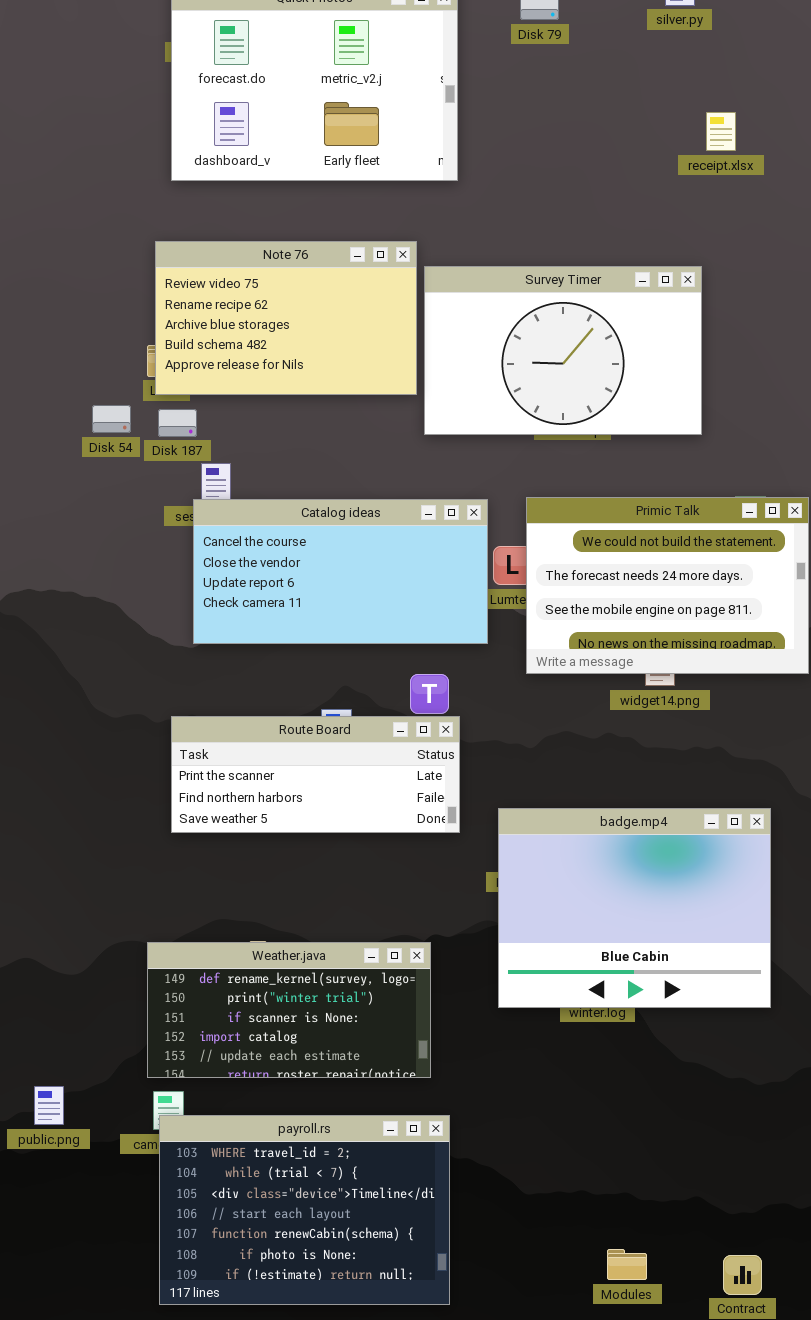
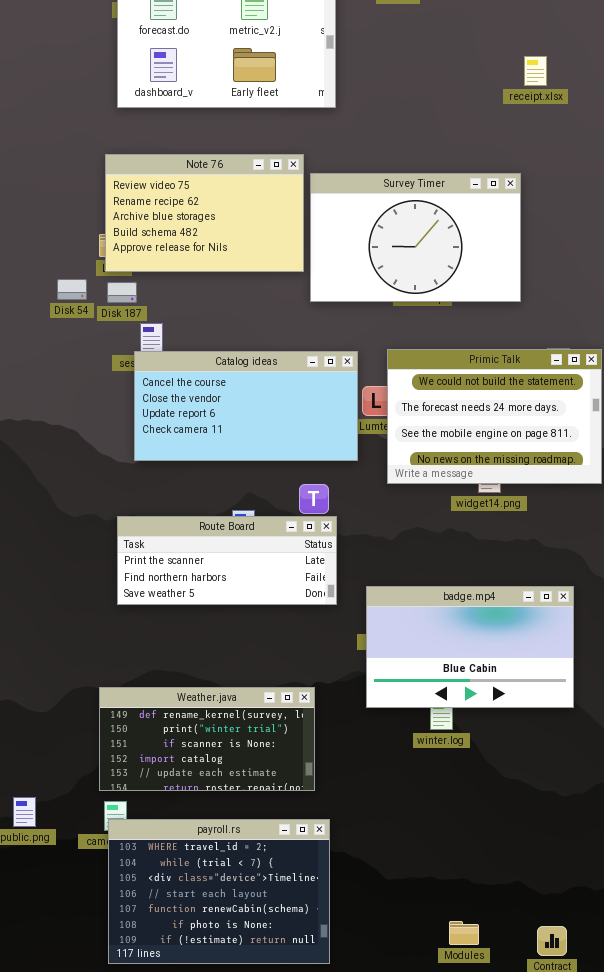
badge.mp4: [498,808,771,1008] -> [366,586,574,708], resized

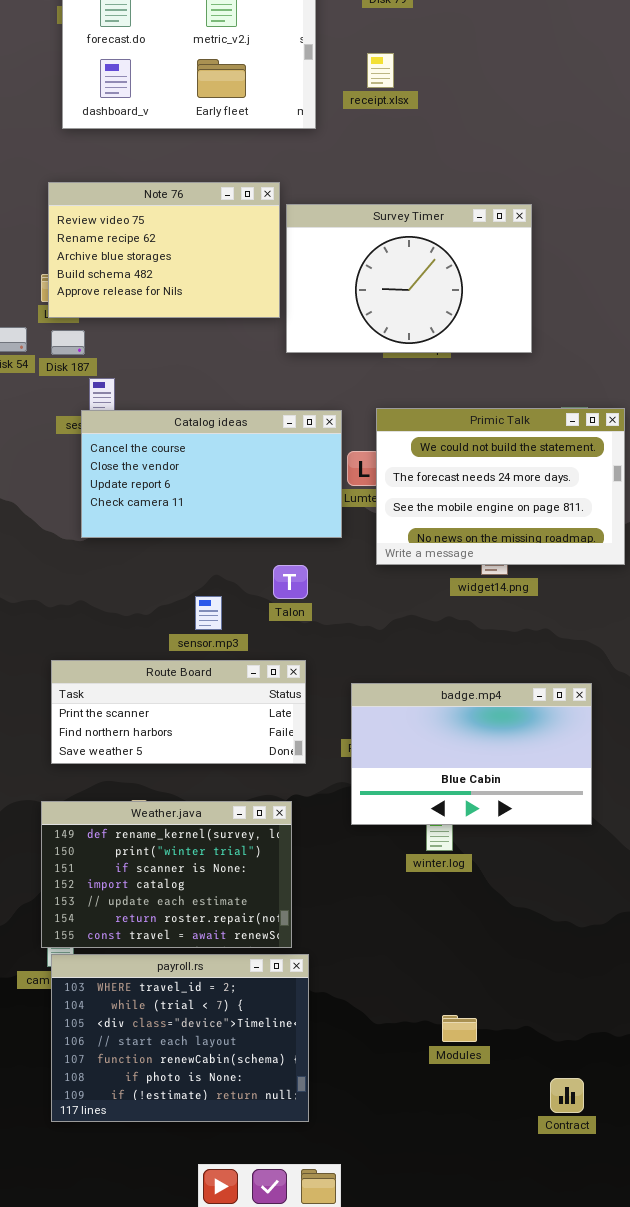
receipt.xlsx: [524,56,547,86] -> [367,53,394,88], moved
Route Board: [117,516,337,605] -> [51,660,306,764], moved
Weather.java: [99,687,315,791] -> [41,801,292,948], resized
Modules: [449,921,479,945] -> [442,1015,477,1042], moved

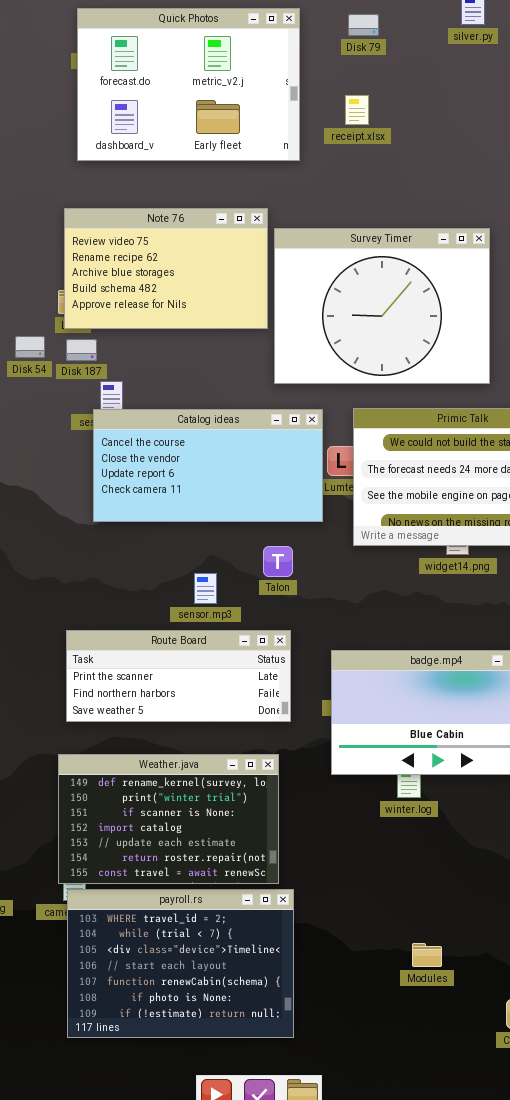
Survey Timer: [286,204,532,353] -> [274,228,490,384], resized

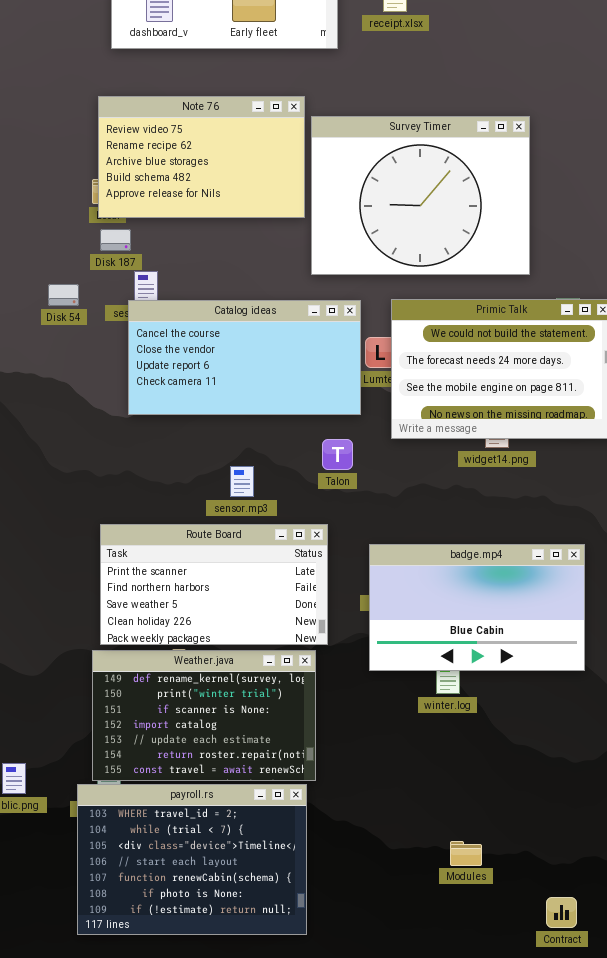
Disk 54: [15,336,45,358] -> [48,284,79,306], moved
Talon: [263,546,293,577] -> [322,439,353,470], moved
Route Board: [66,630,291,722] -> [100,524,328,645], resized
payroll.rs: [67,889,294,1038] -> [77,784,307,935], moved

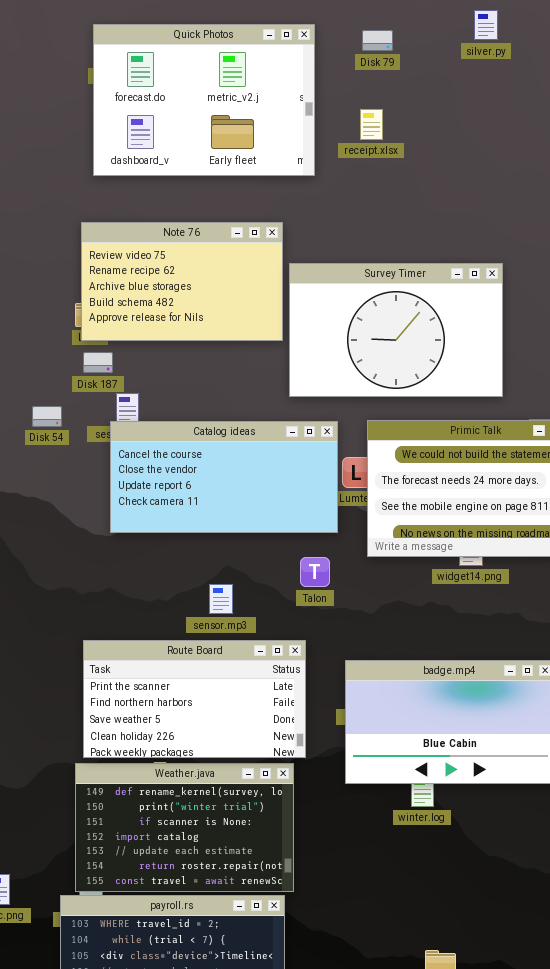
Survey Timer: [311,116,530,275] -> [289,263,503,397], resized

